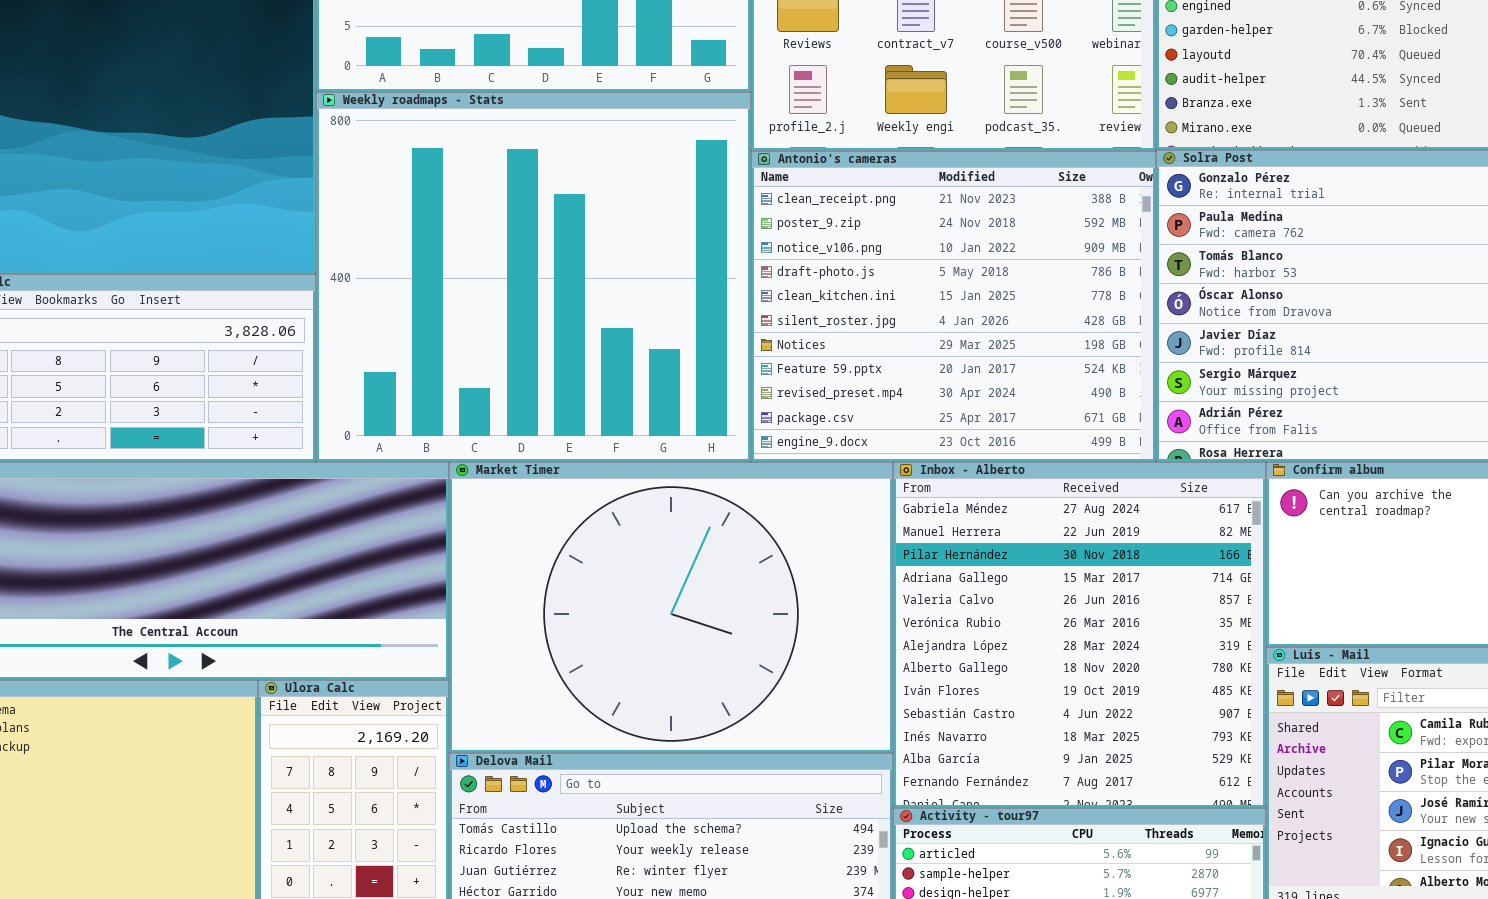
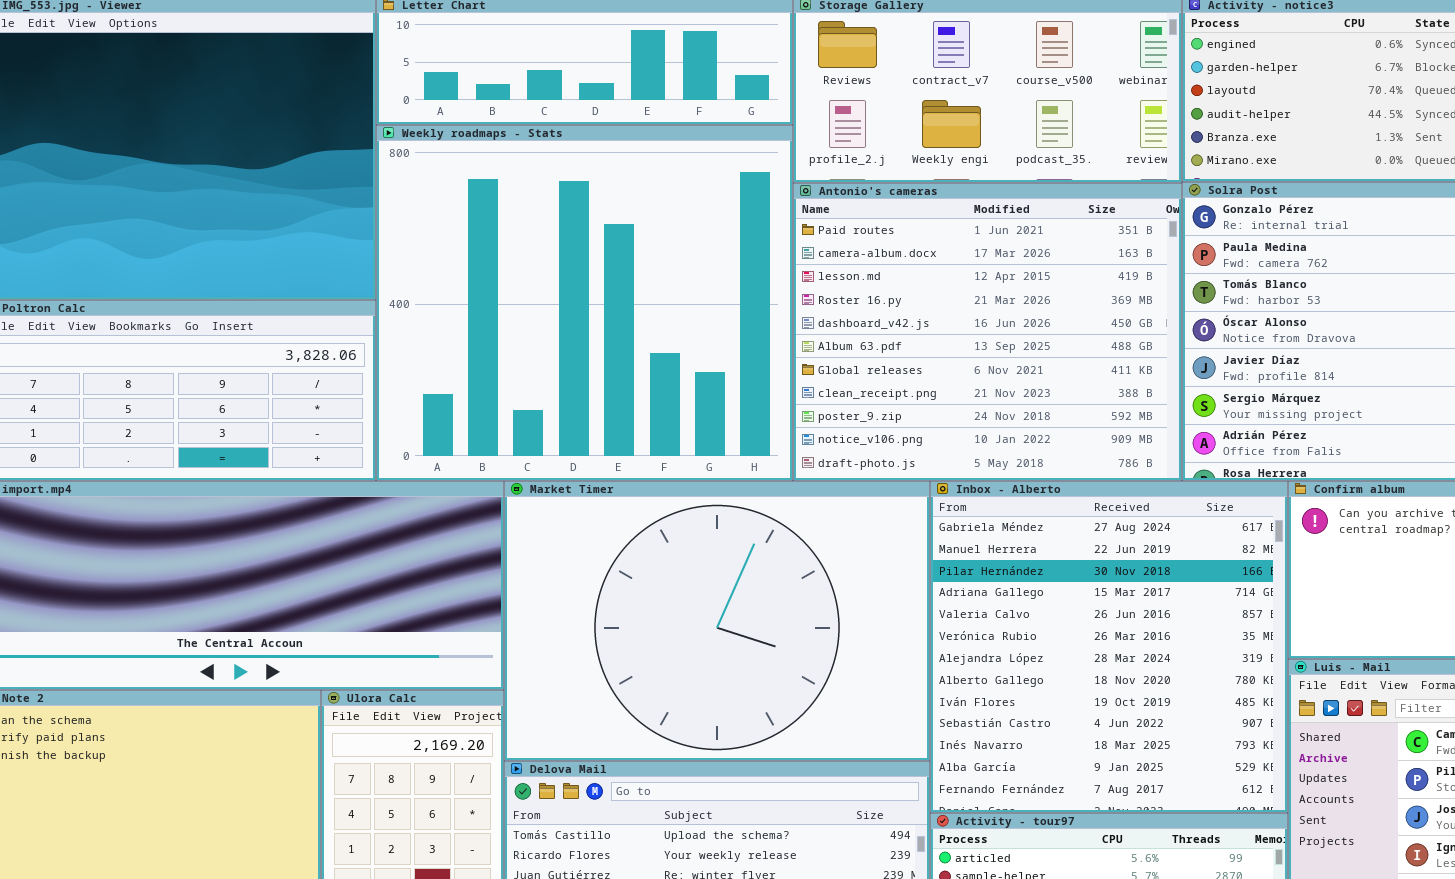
Antonio's cameras: [751,151,1156,462] -> [793,183,1182,481], scrolled up 7 rows

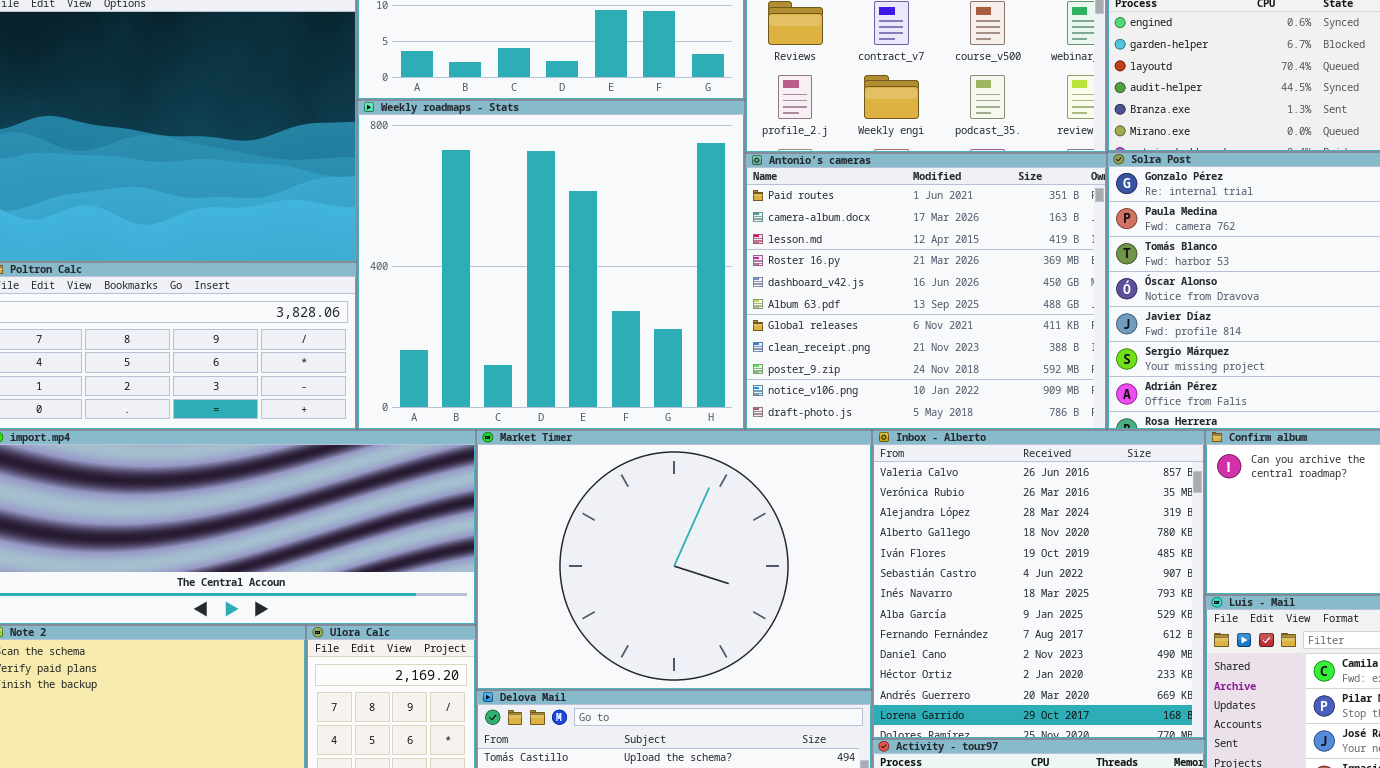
Inbox - Alberto: [930,481,1288,813] -> [872,430,1205,739], scrolled down 4 rows

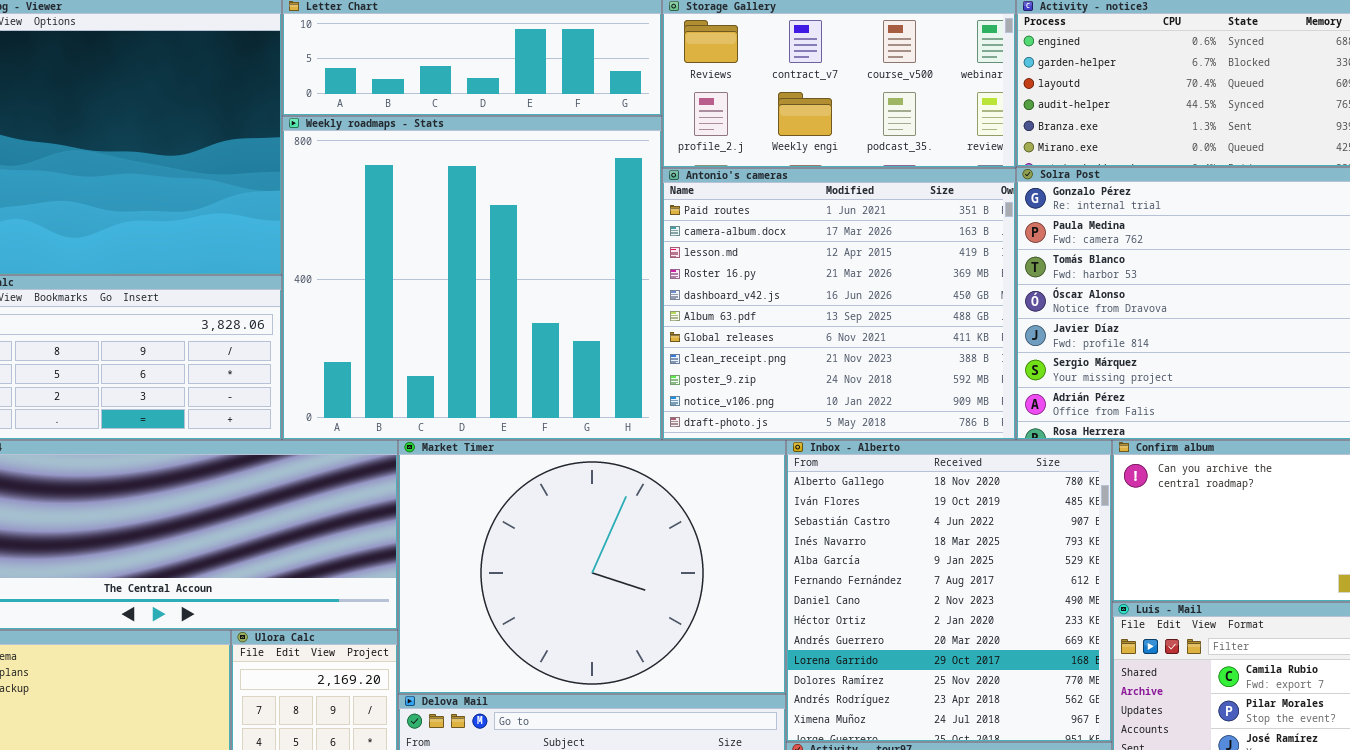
Inbox - Alberto: [872,430,1205,739] -> [786,440,1112,742], scrolled down 3 rows

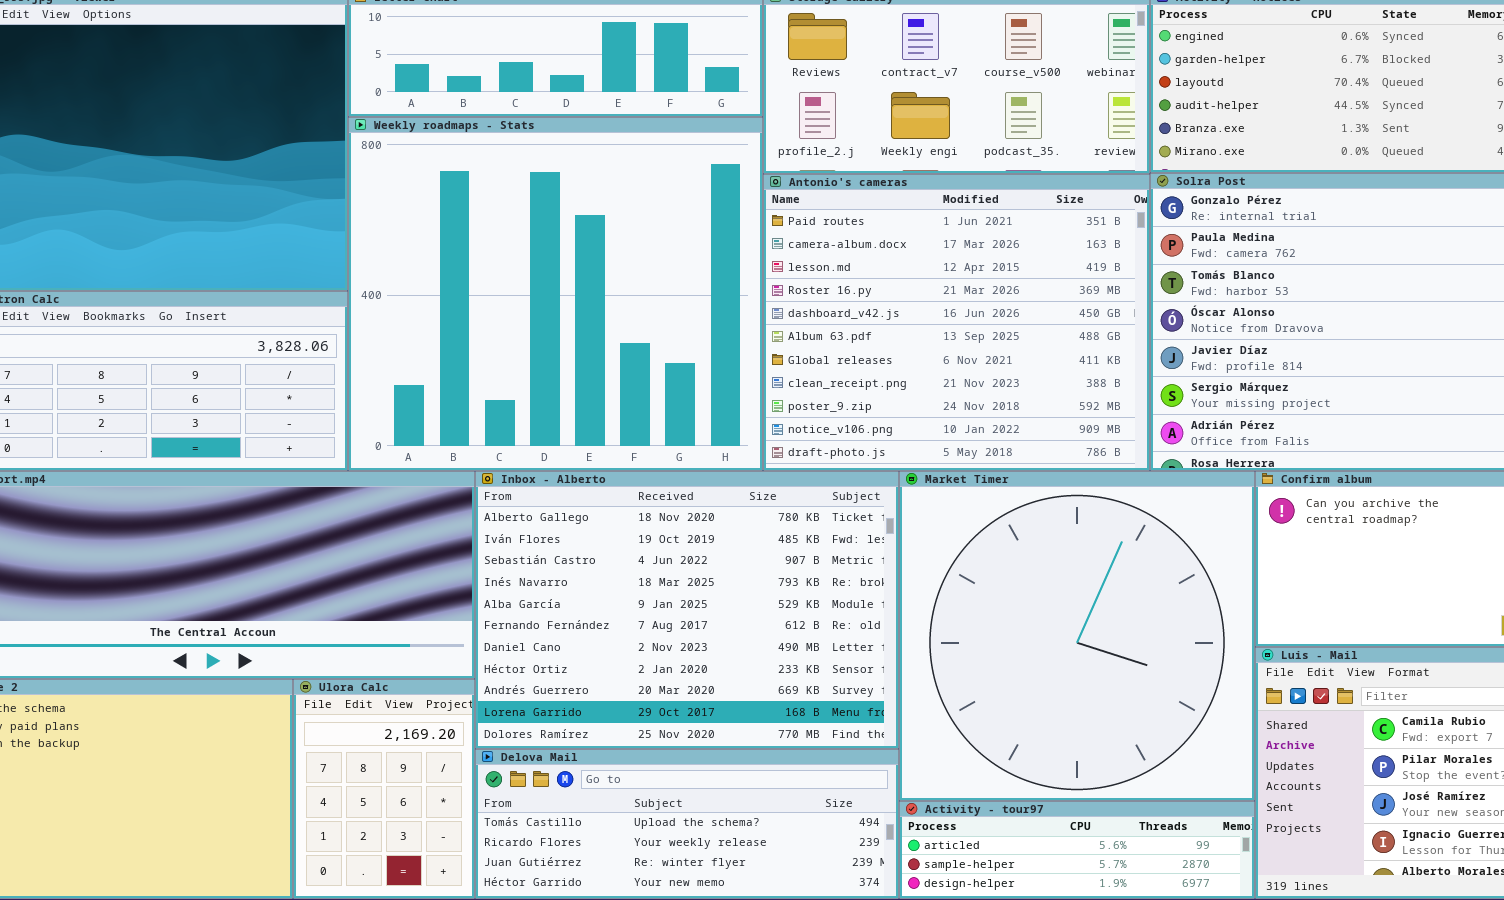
Market Timer: [398,440,786,694] -> [899,471,1255,801], moved, resized
Inbox - Alberto: [786,440,1112,742] -> [475,471,899,749], moved, resized

